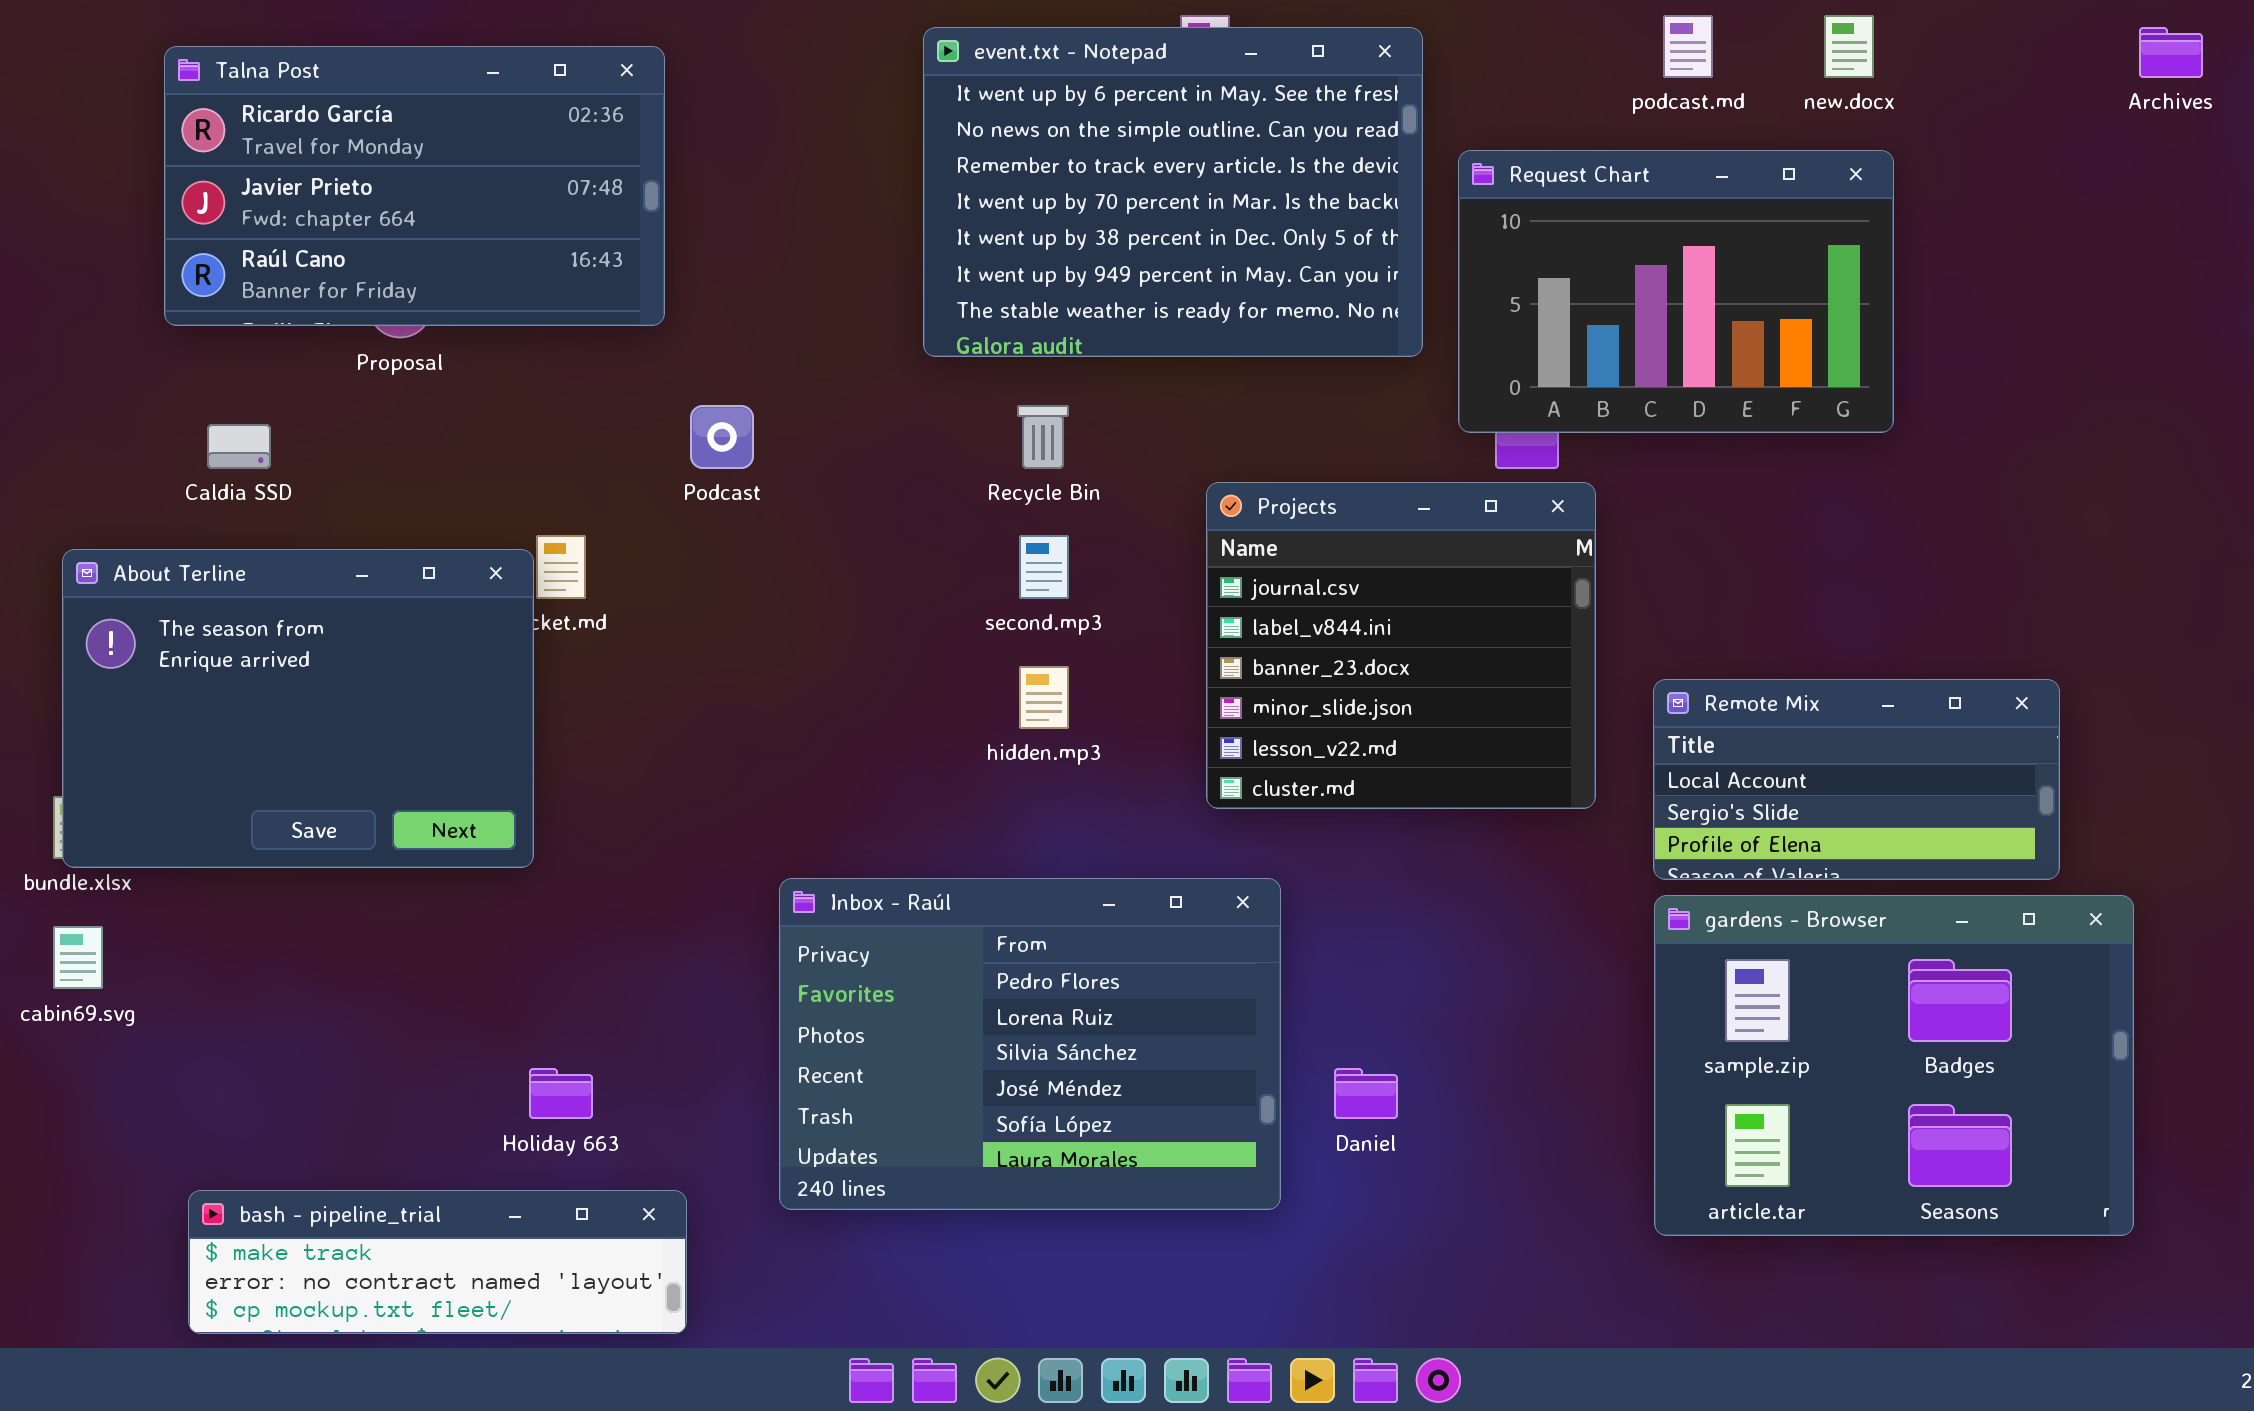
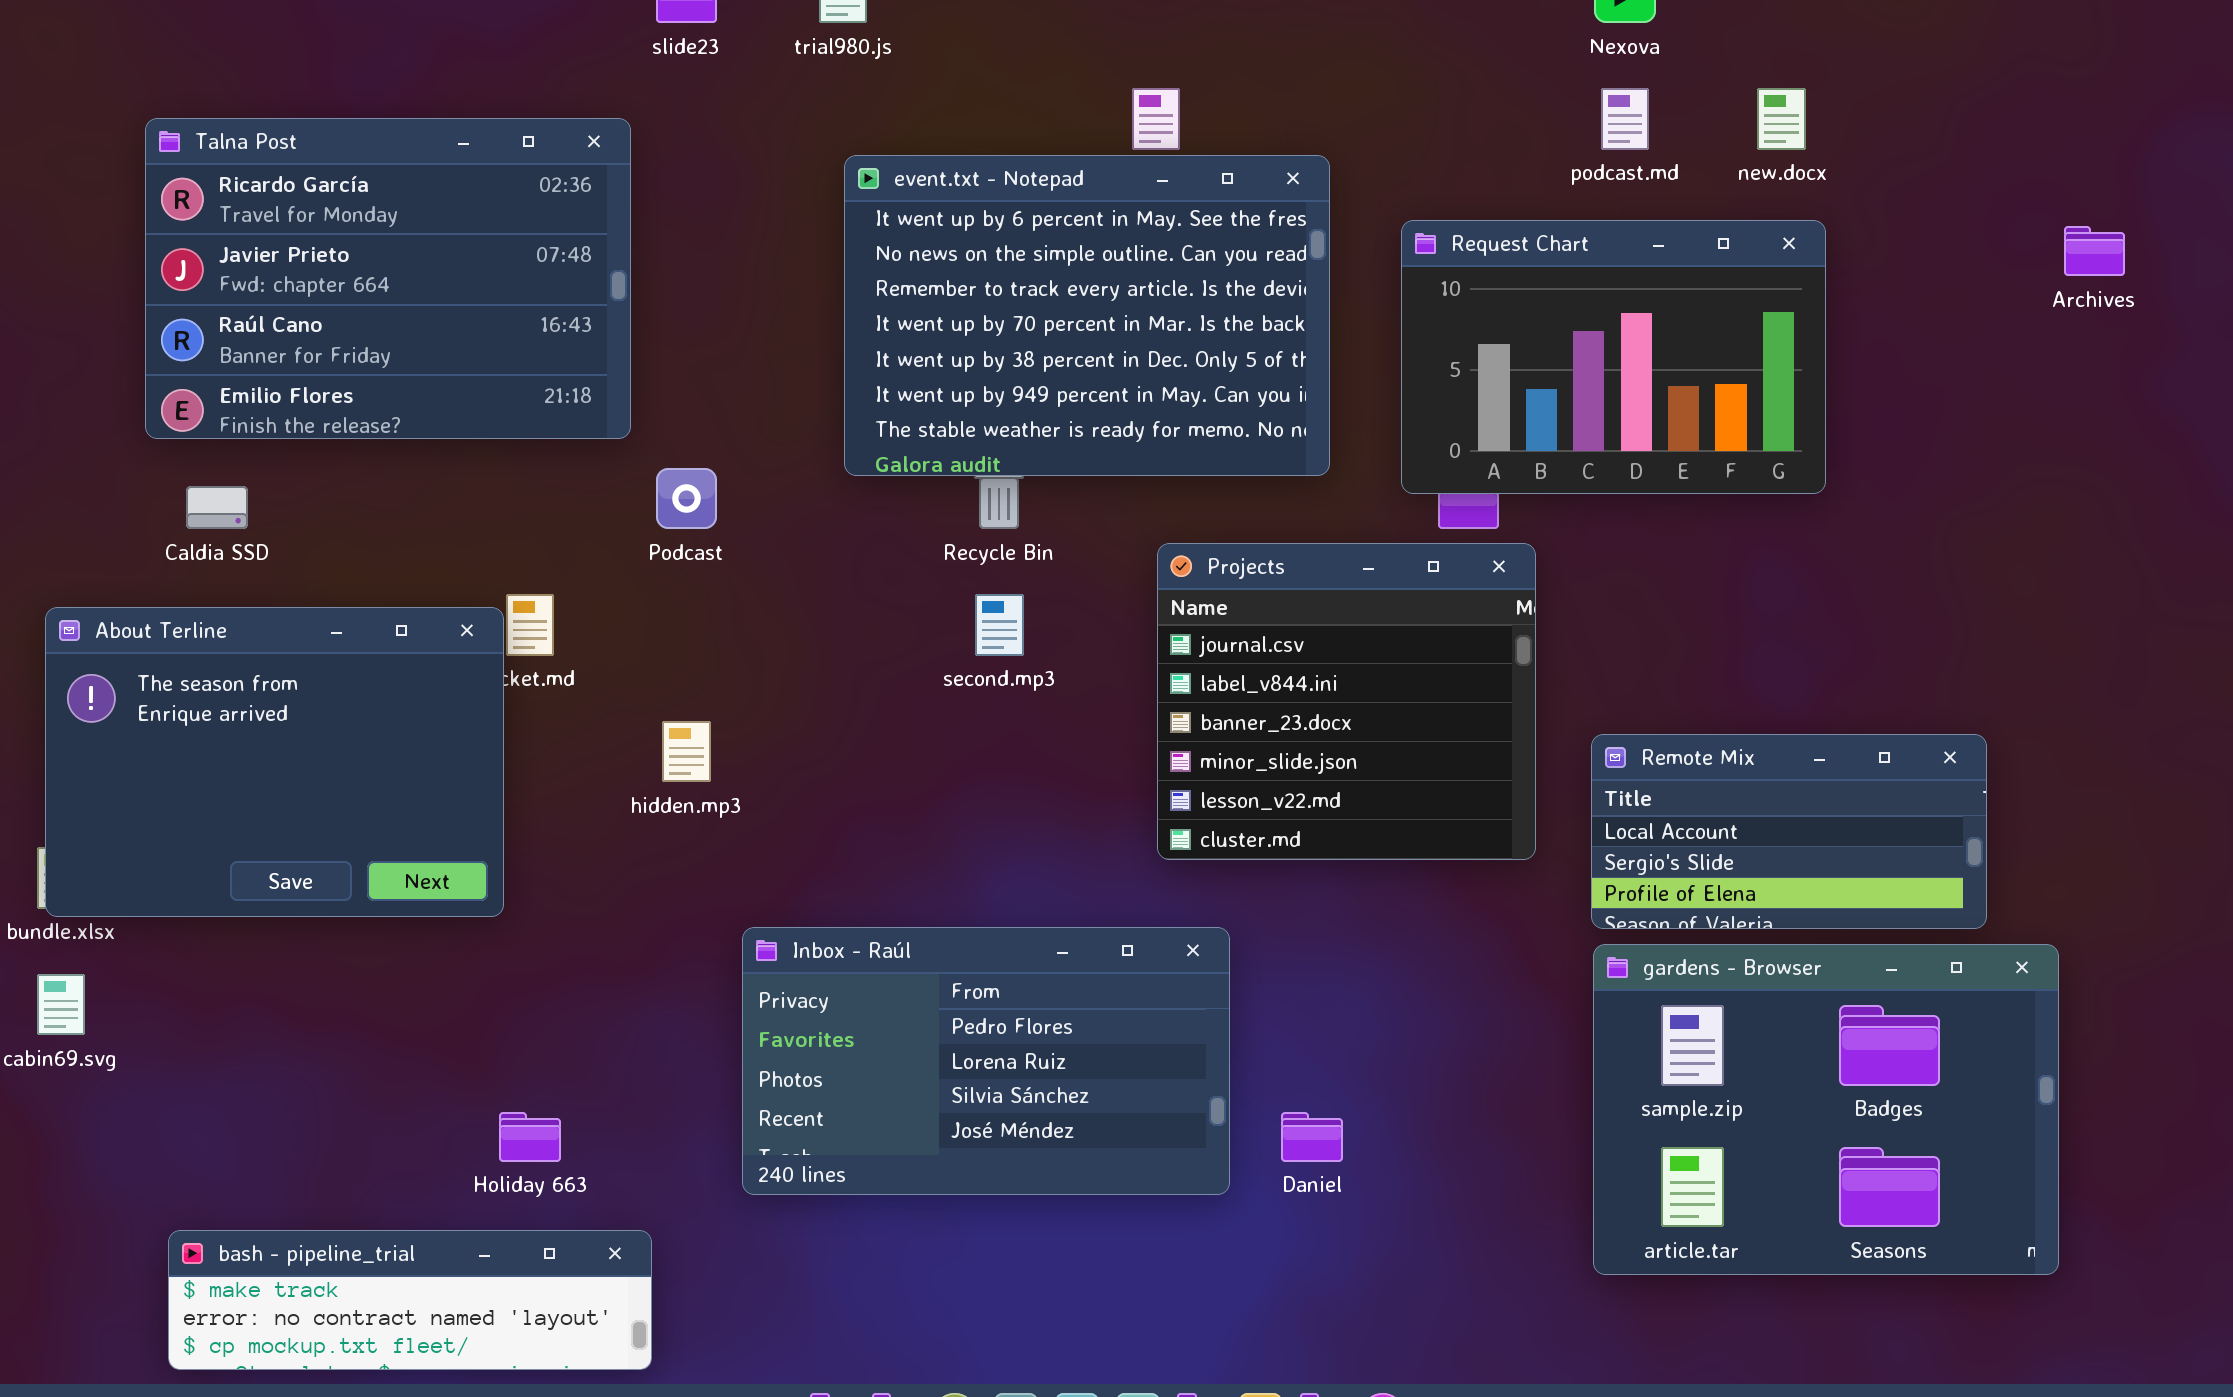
event.txt - Notepad: [923,27,1423,357] -> [844,155,1330,476], moved
Archives: [2139,27,2203,78] -> [2064,226,2125,276], moved
Talna Post: [164,46,665,326] -> [145,118,631,439], resized
hidden.mp3: [1019,666,1069,729] -> [662,721,711,782], moved
Inbox - Raúl: [779,878,1281,1210] -> [742,927,1230,1195], resized

